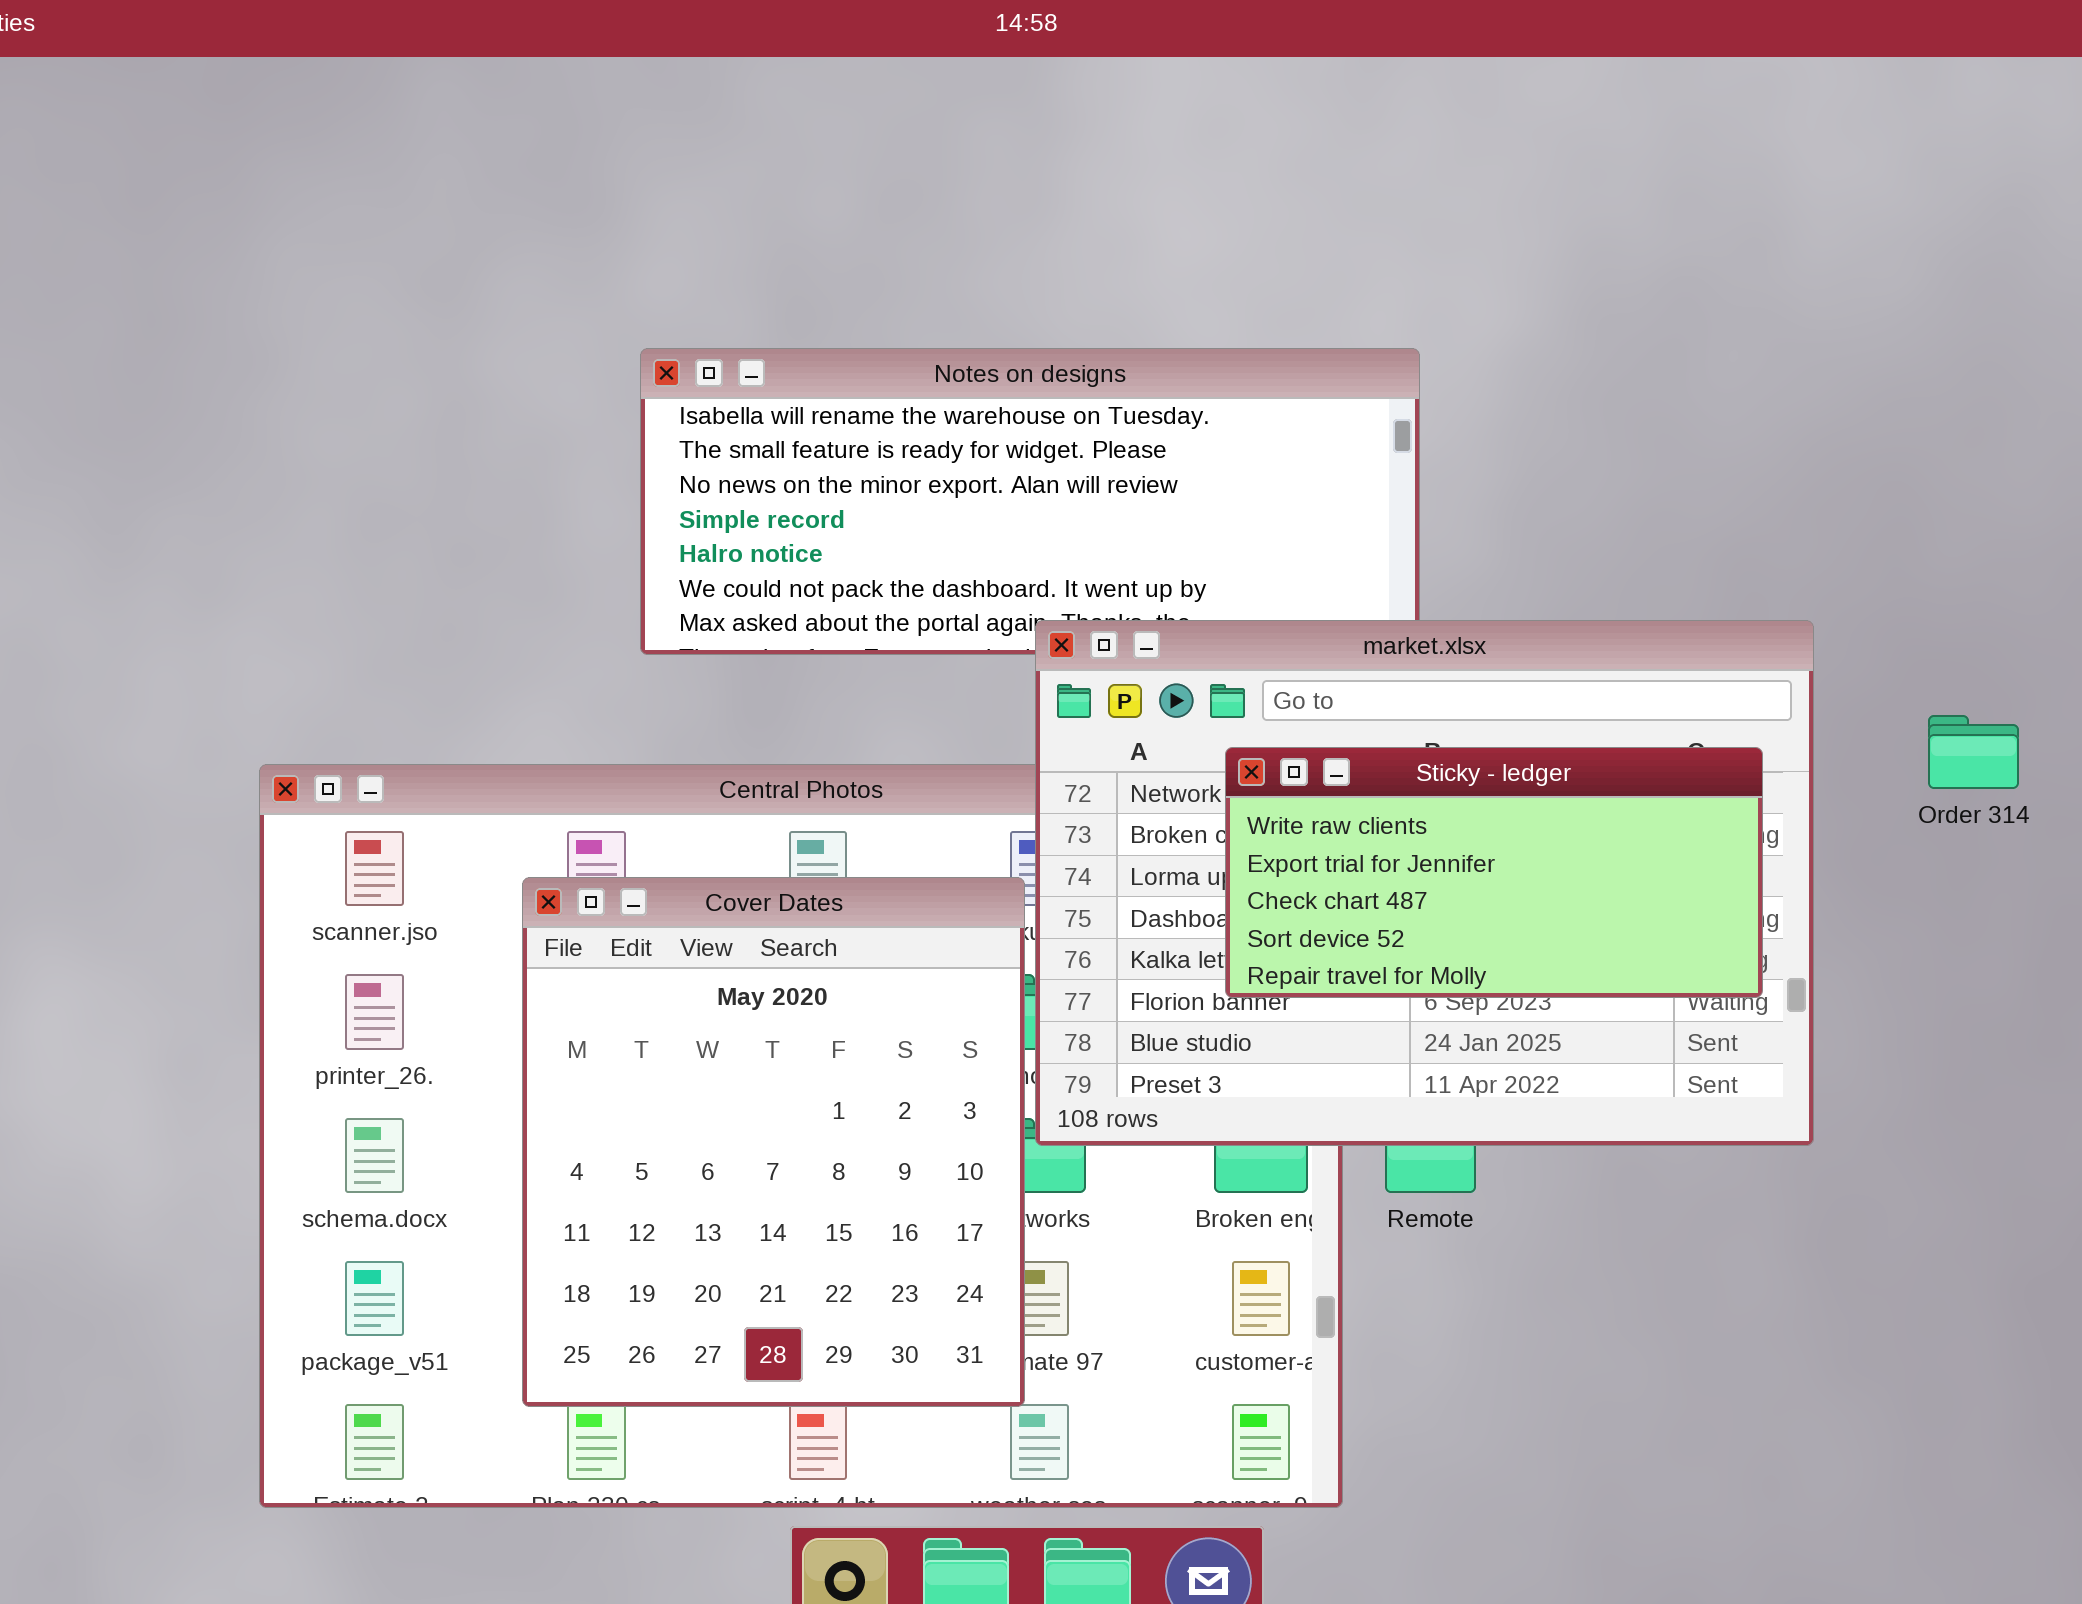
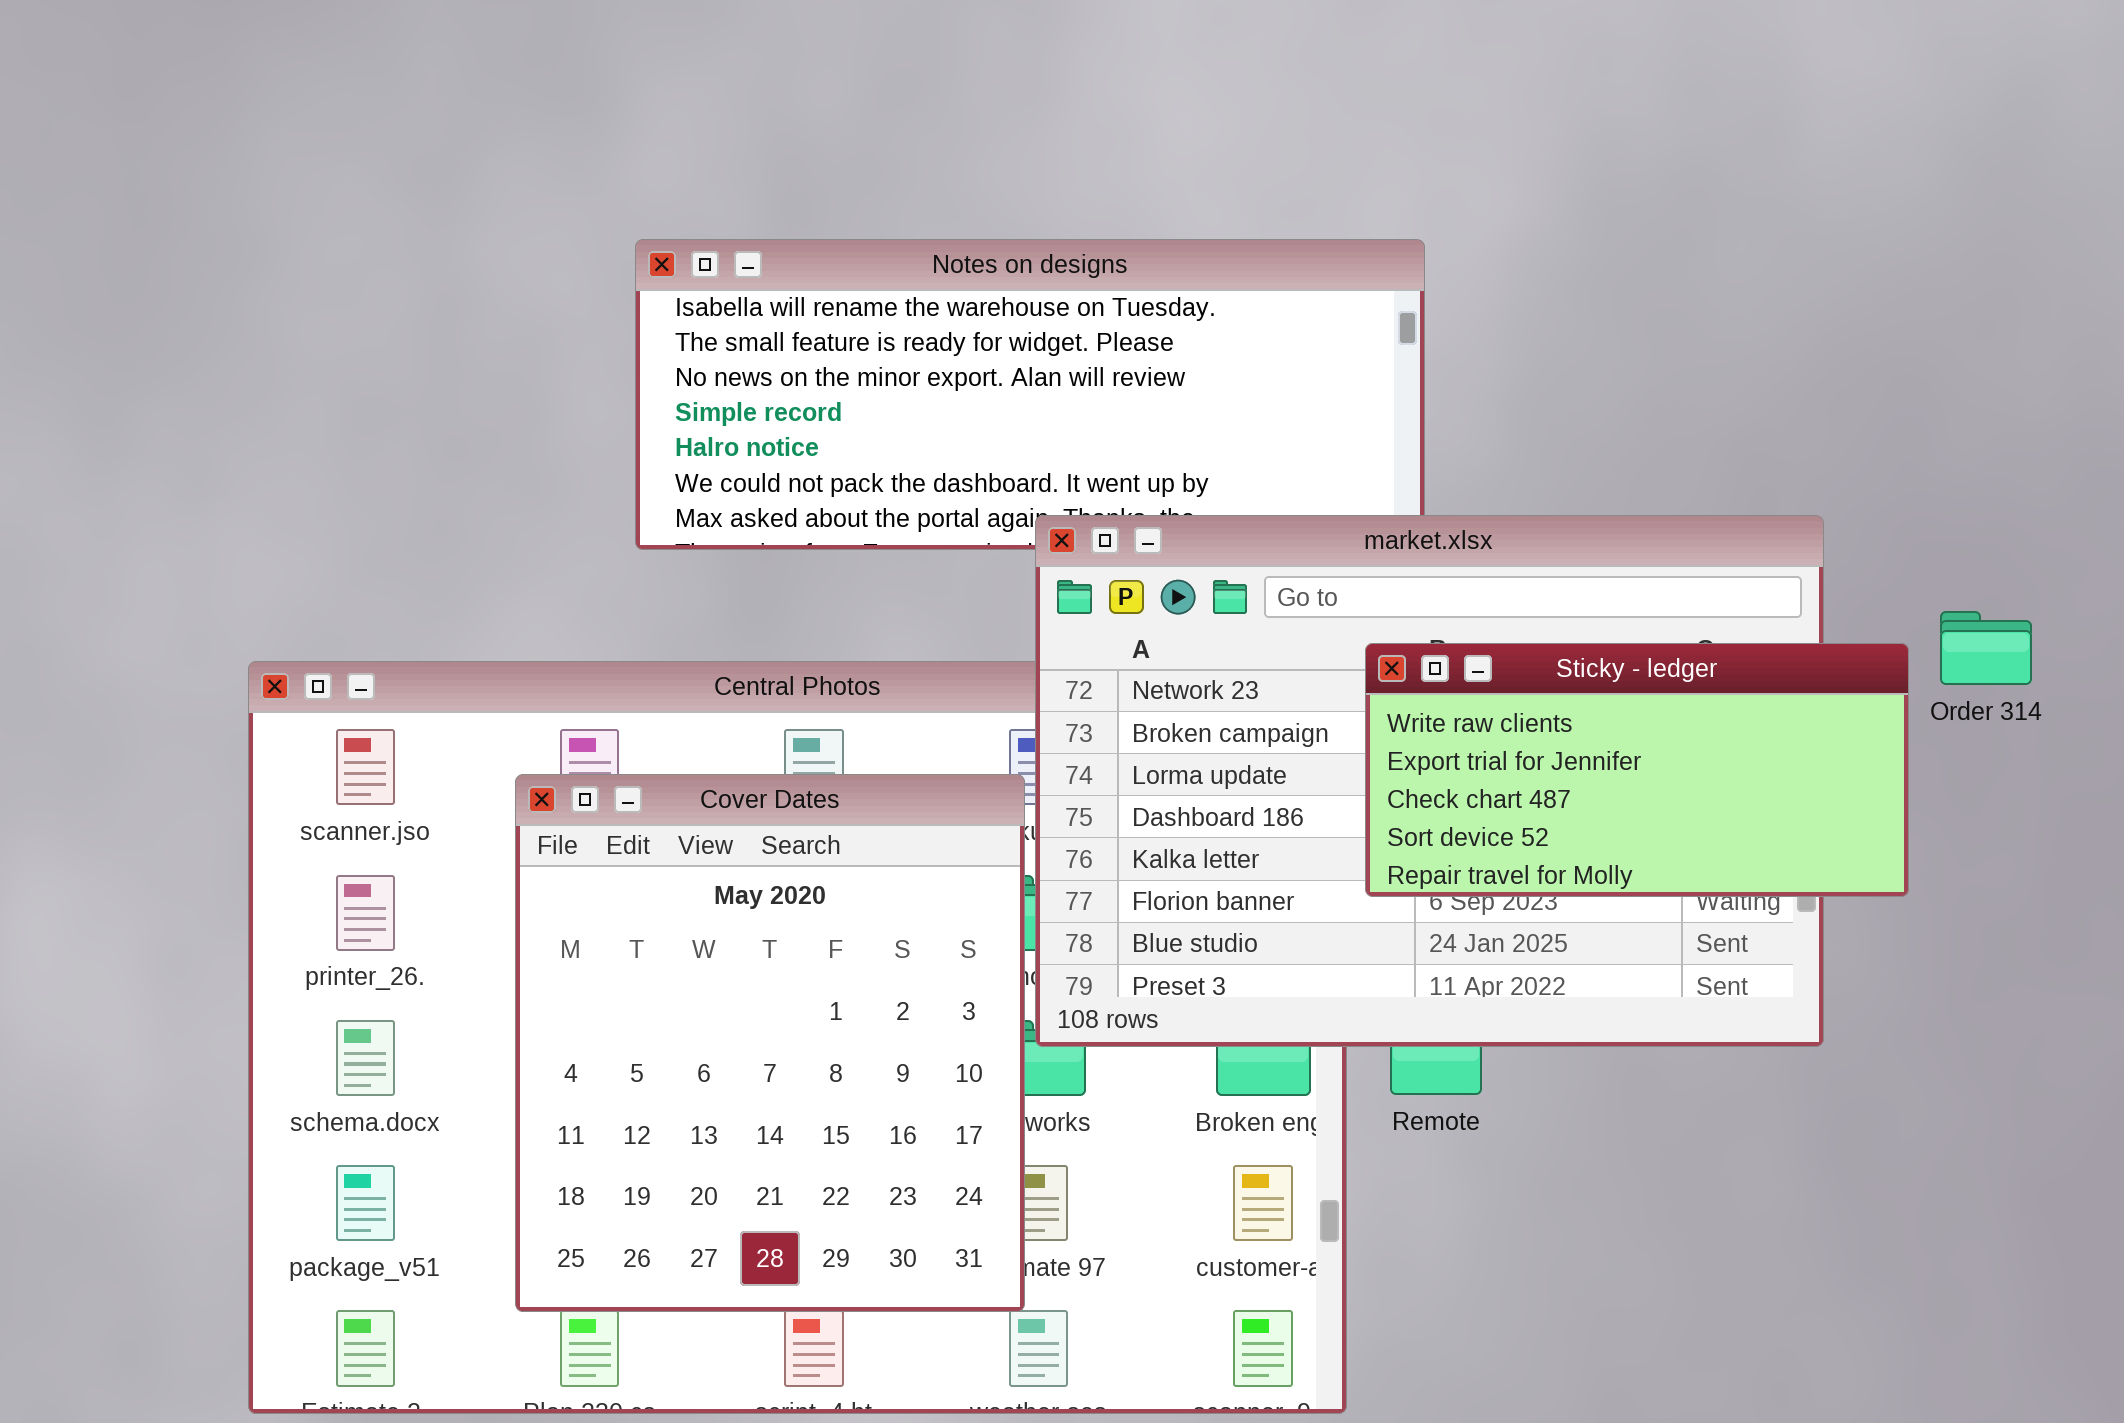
Sticky - ledger: [1225,747,1763,998] -> [1365,643,1909,897], moved

